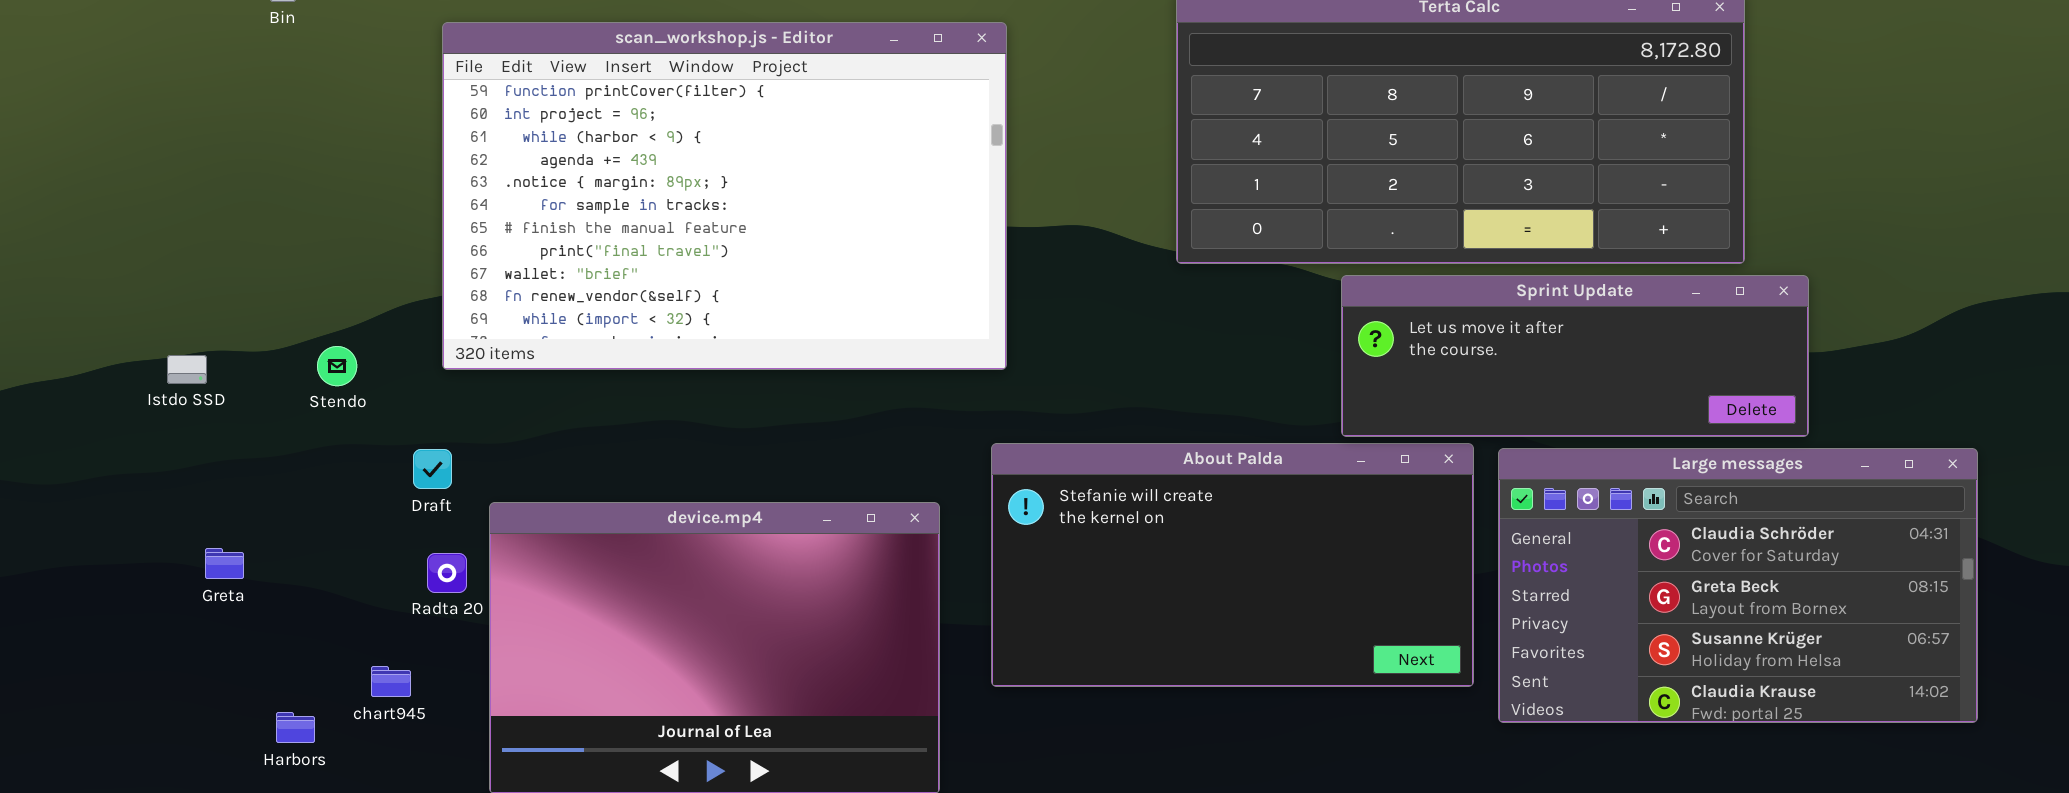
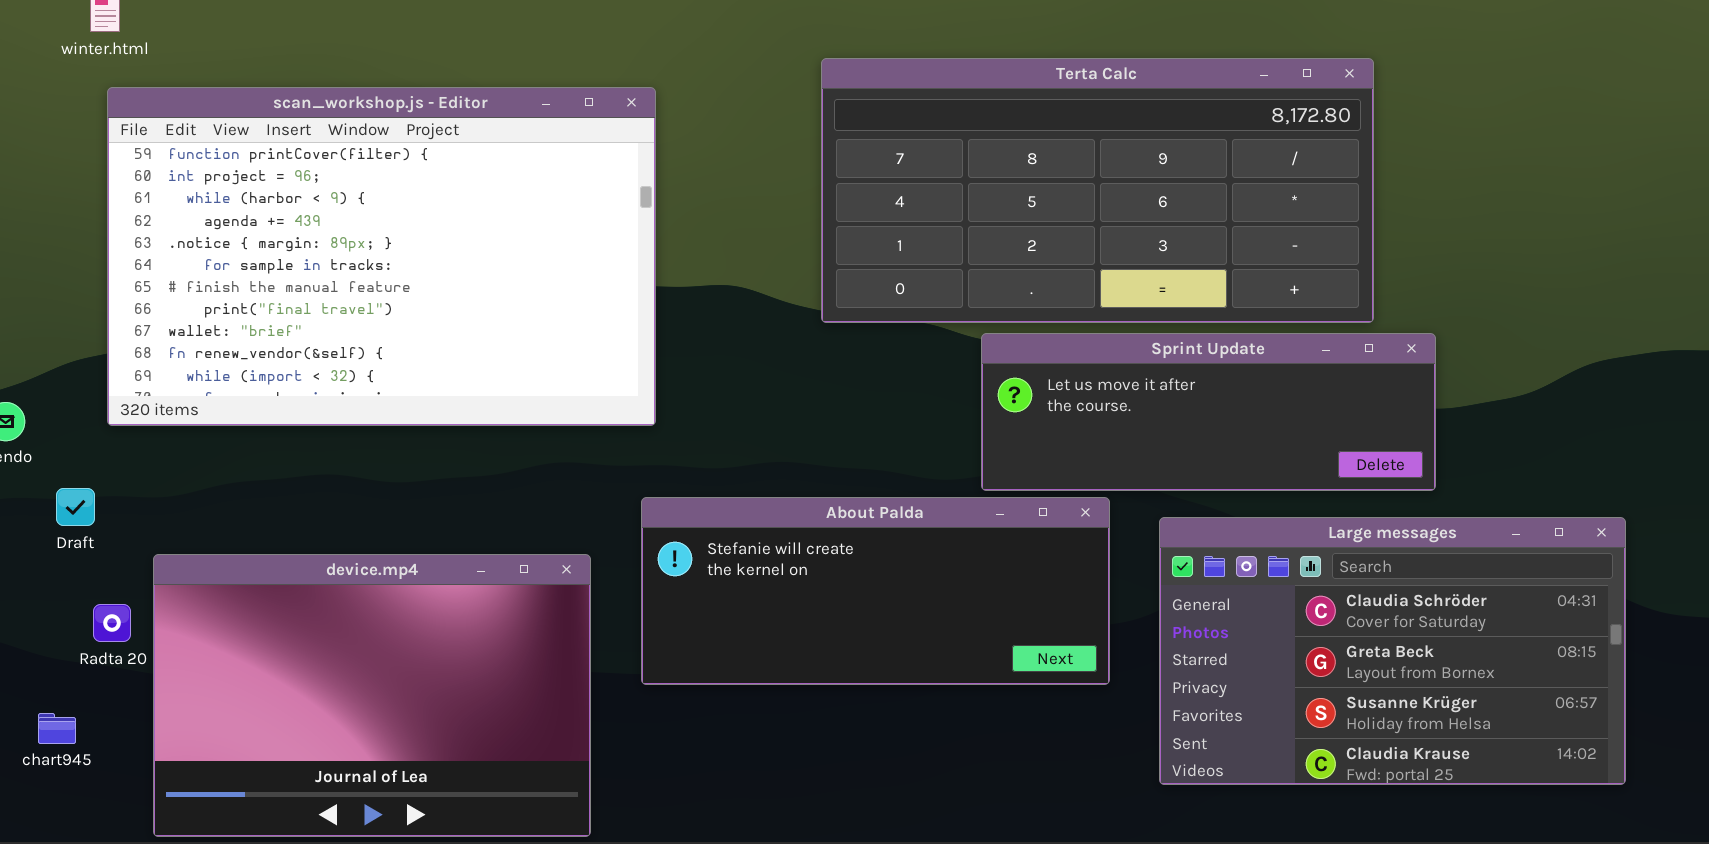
About Palda: [991,443,1474,687] -> [641,497,1110,685], resized
Large messages: [1498,448,1978,723] -> [1159,517,1626,785], moved
Draft: [413,449,452,489] -> [56,488,95,526], moved

